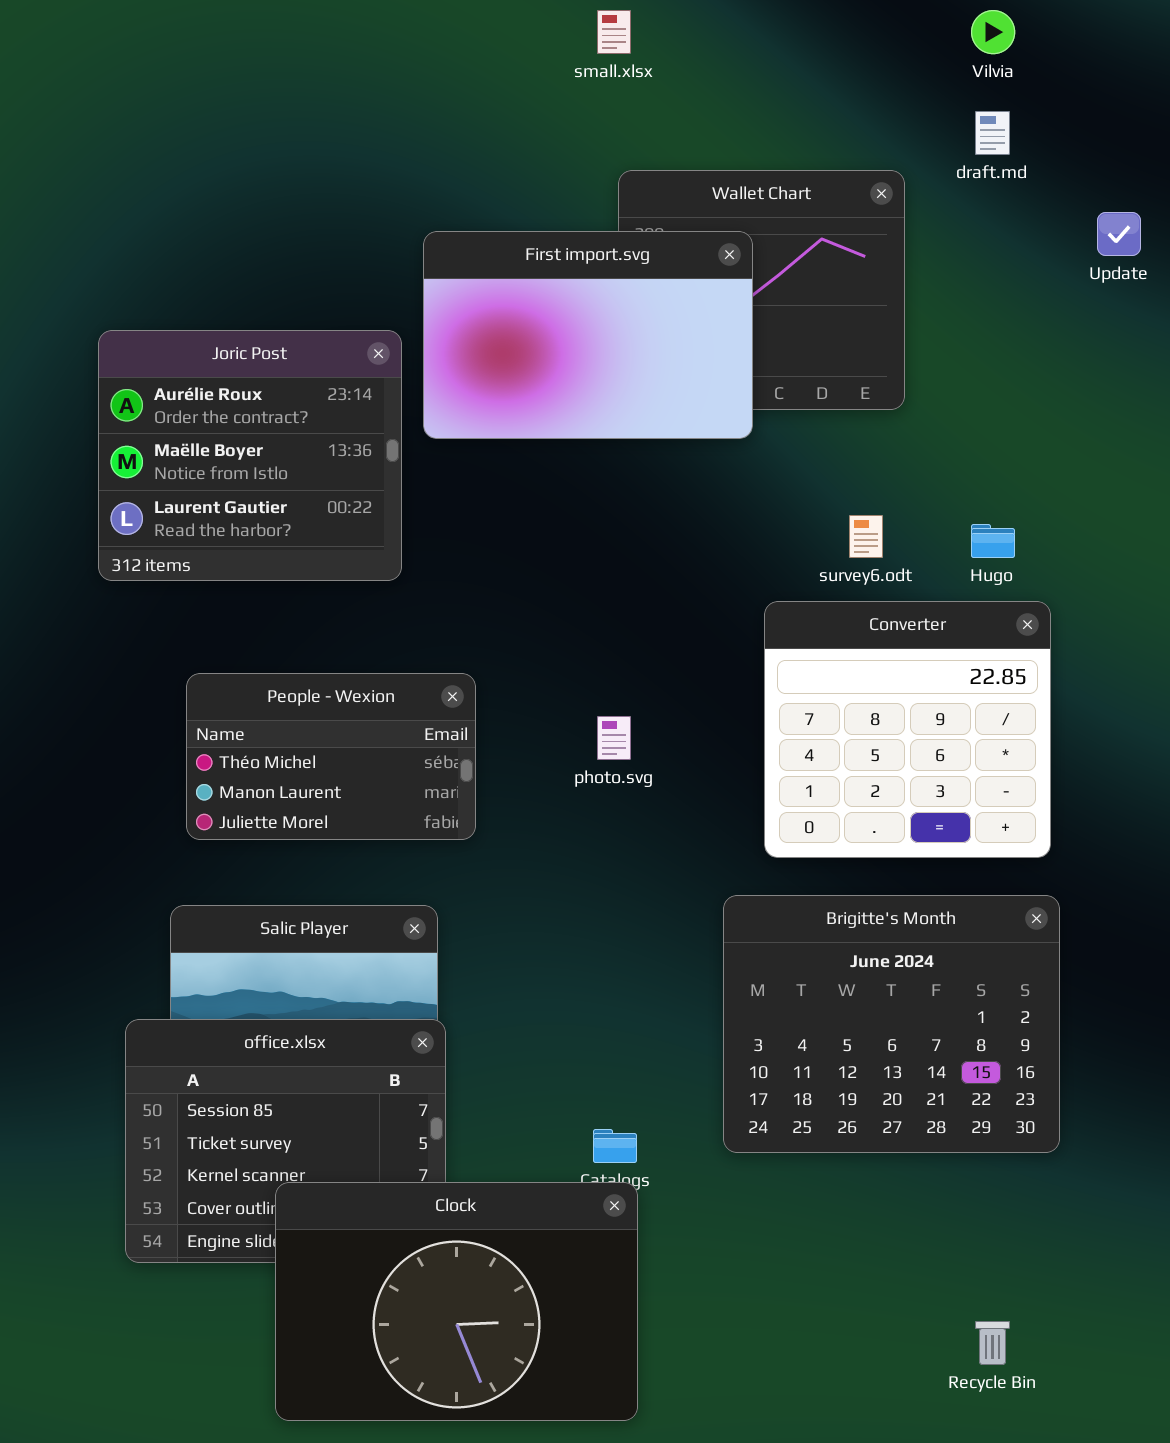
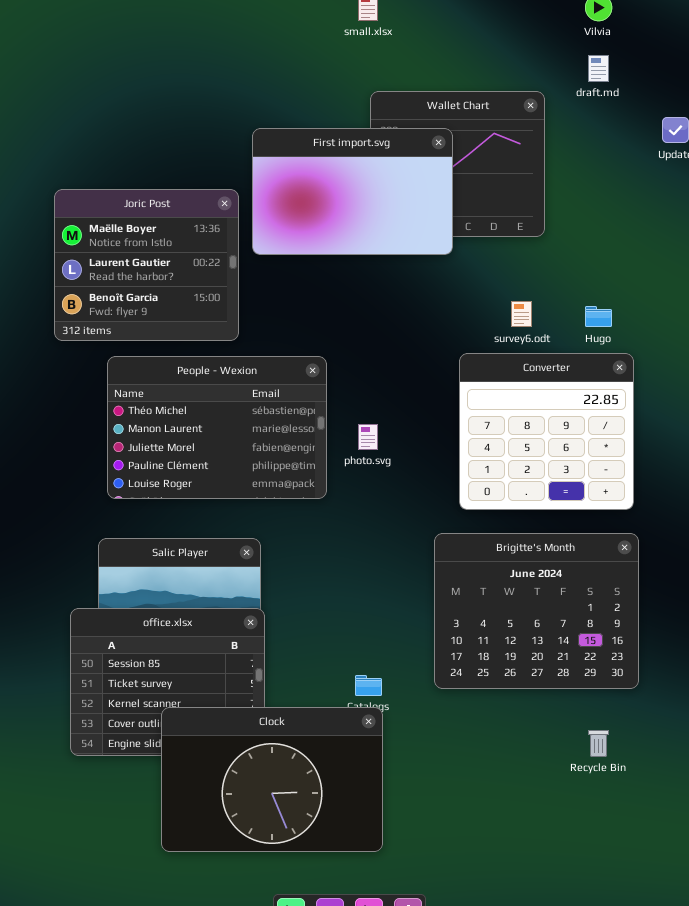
Joric Post: [98,330,402,581] -> [54,189,239,341], scrolled down 1 row
People - Wexion: [186,673,476,840] -> [107,356,327,499], resized
Recycle Bin: [975,1321,1010,1365] -> [588,730,609,757], moved

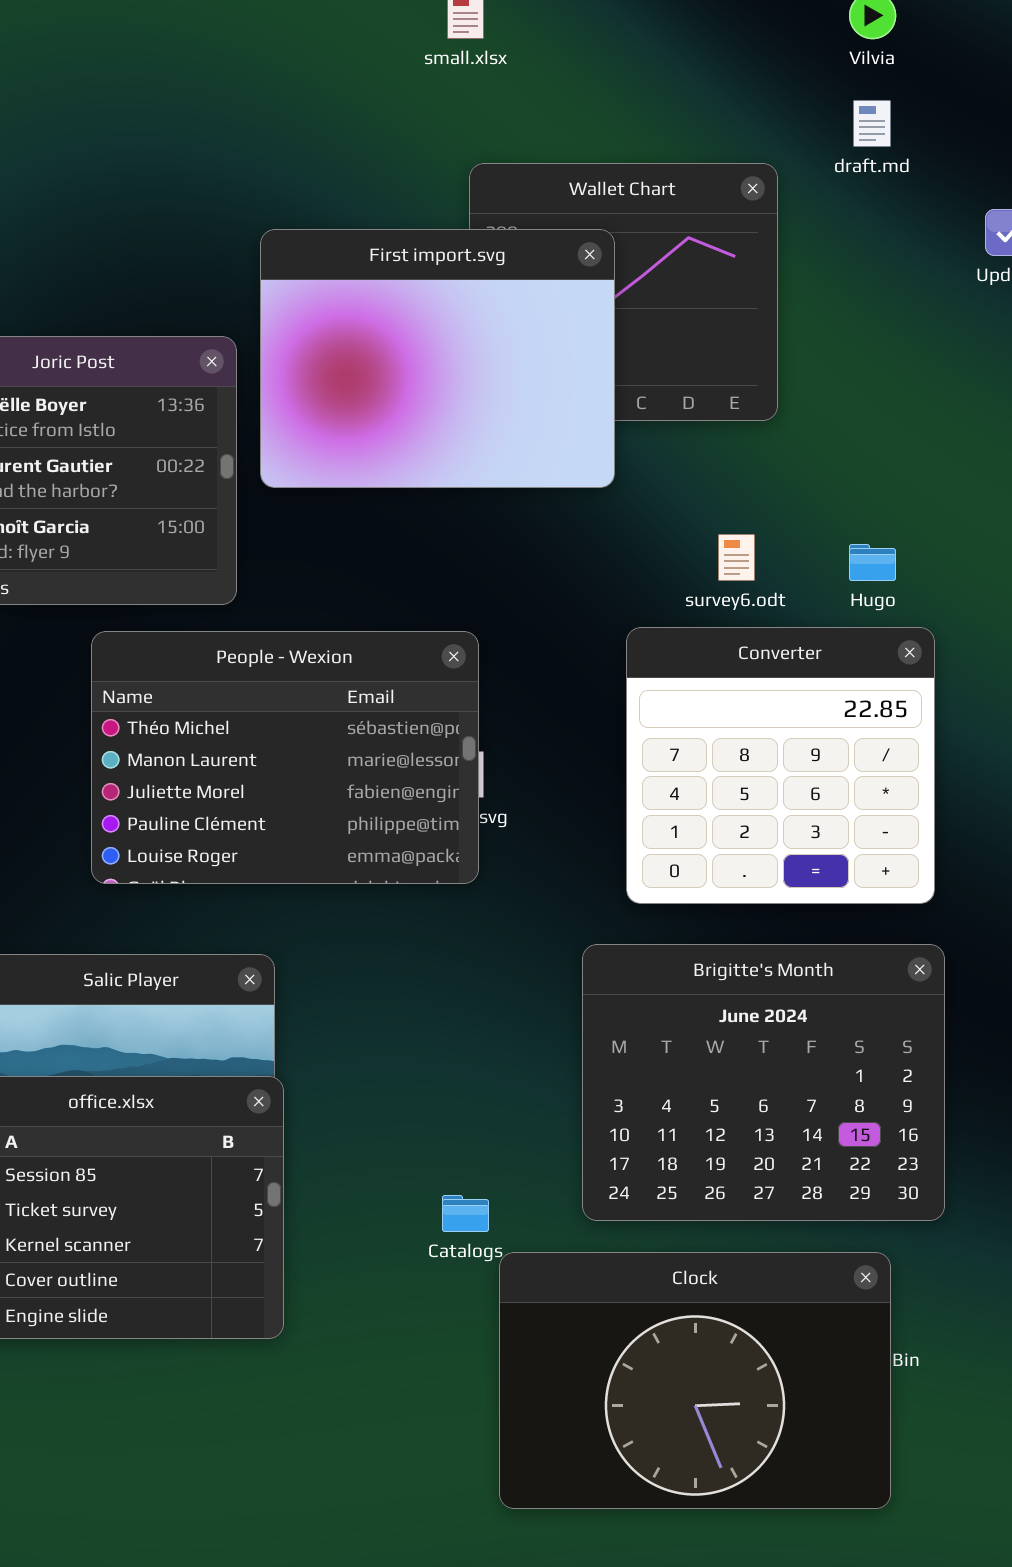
First import.svg: [252,128,453,255] -> [260,229,615,488], resized
People - Wexion: [107,356,327,499] -> [91,631,479,884], moved
Clock: [161,707,383,852] -> [499,1252,891,1509], moved

